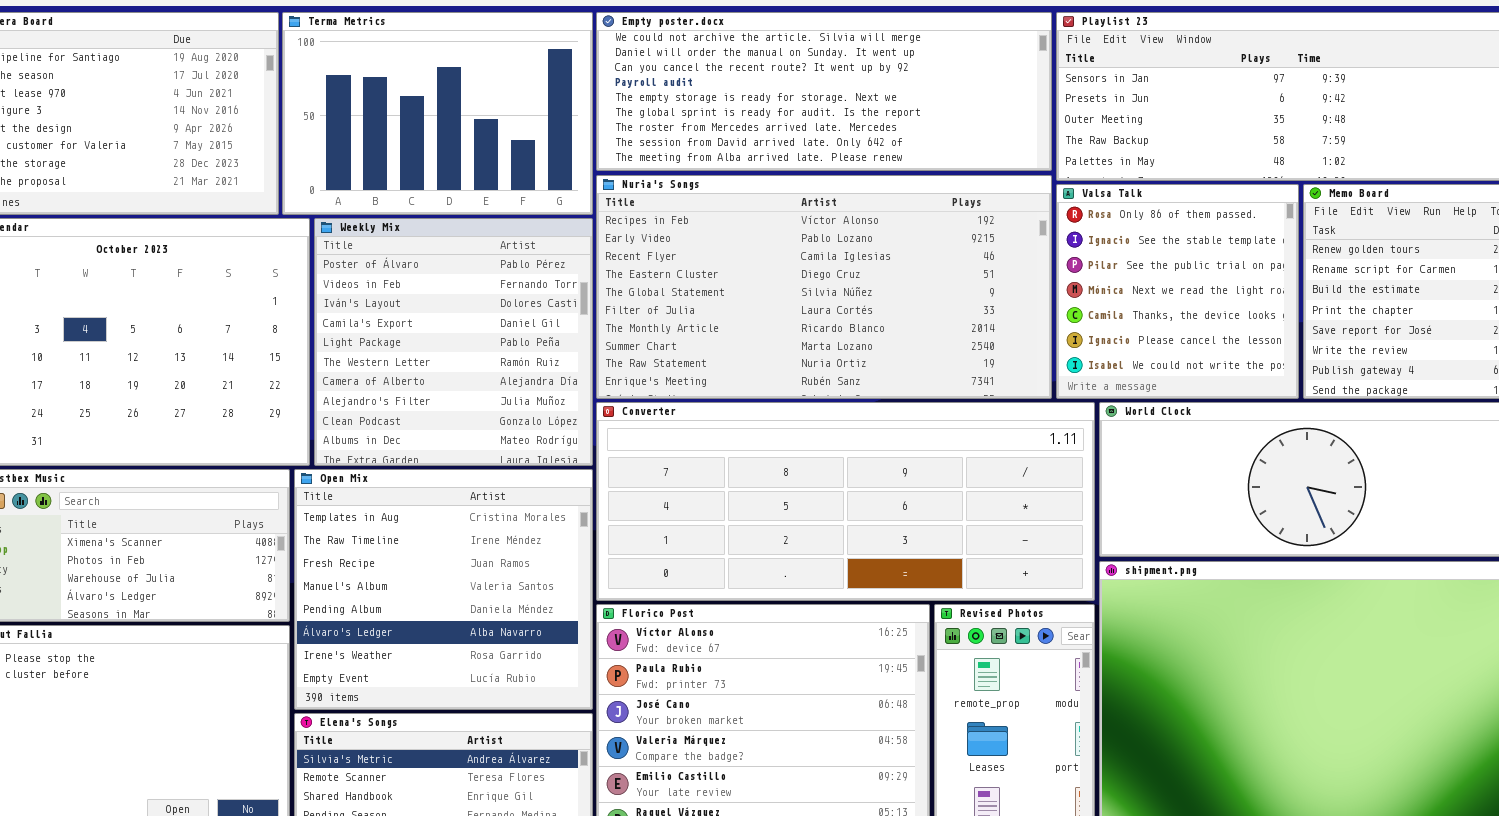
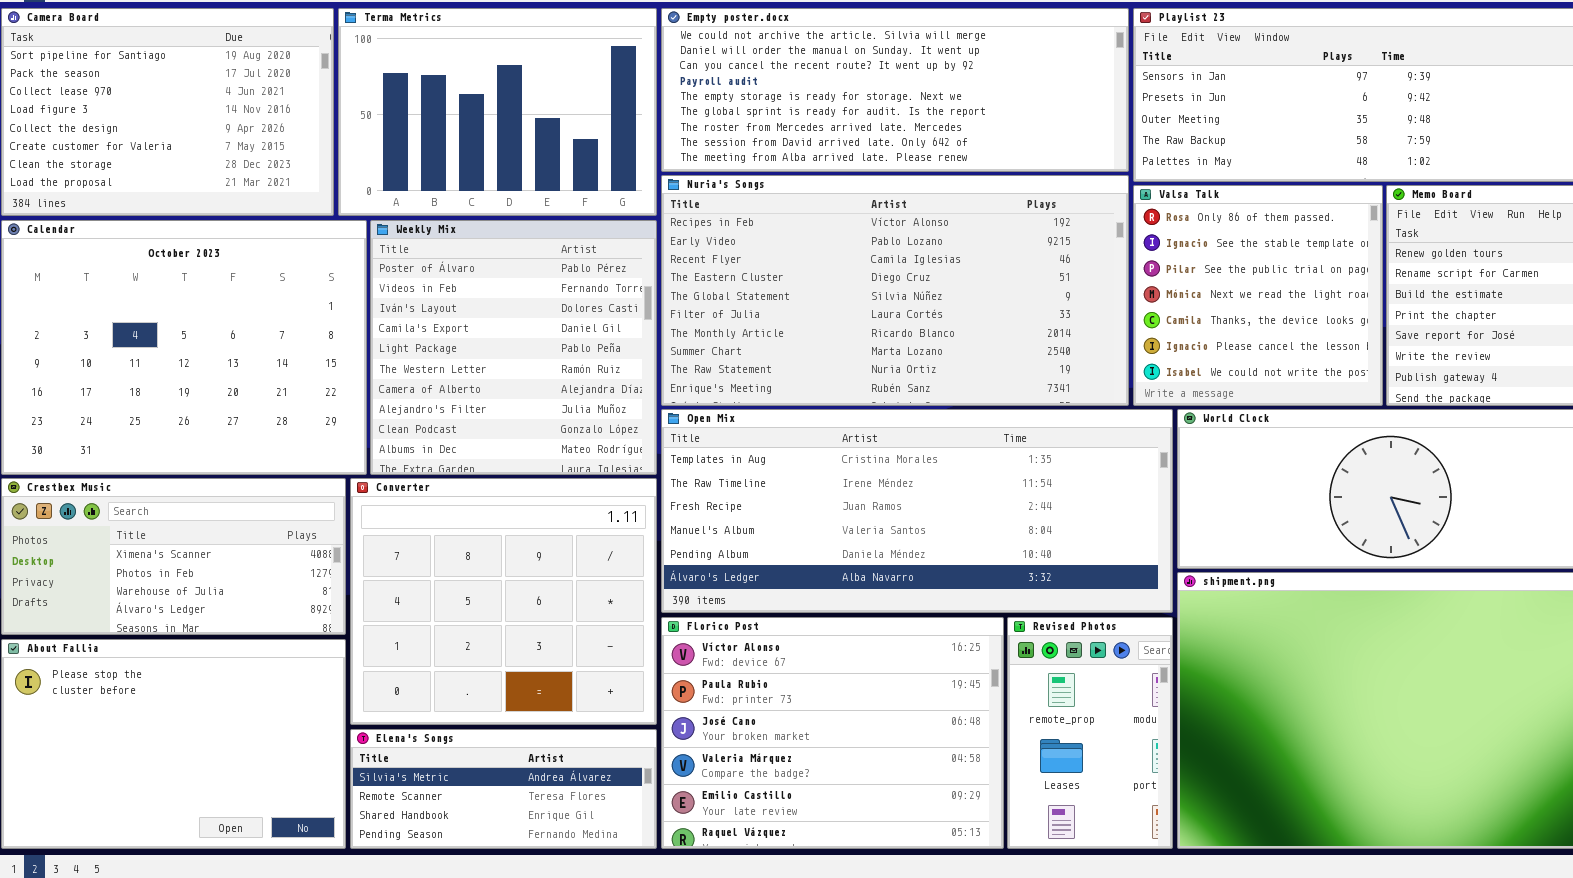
Converter: [596,402,1095,601] -> [350,478,657,725], moved, resized
Open Mix: [294,469,593,710] -> [661,409,1173,613], moved, resized

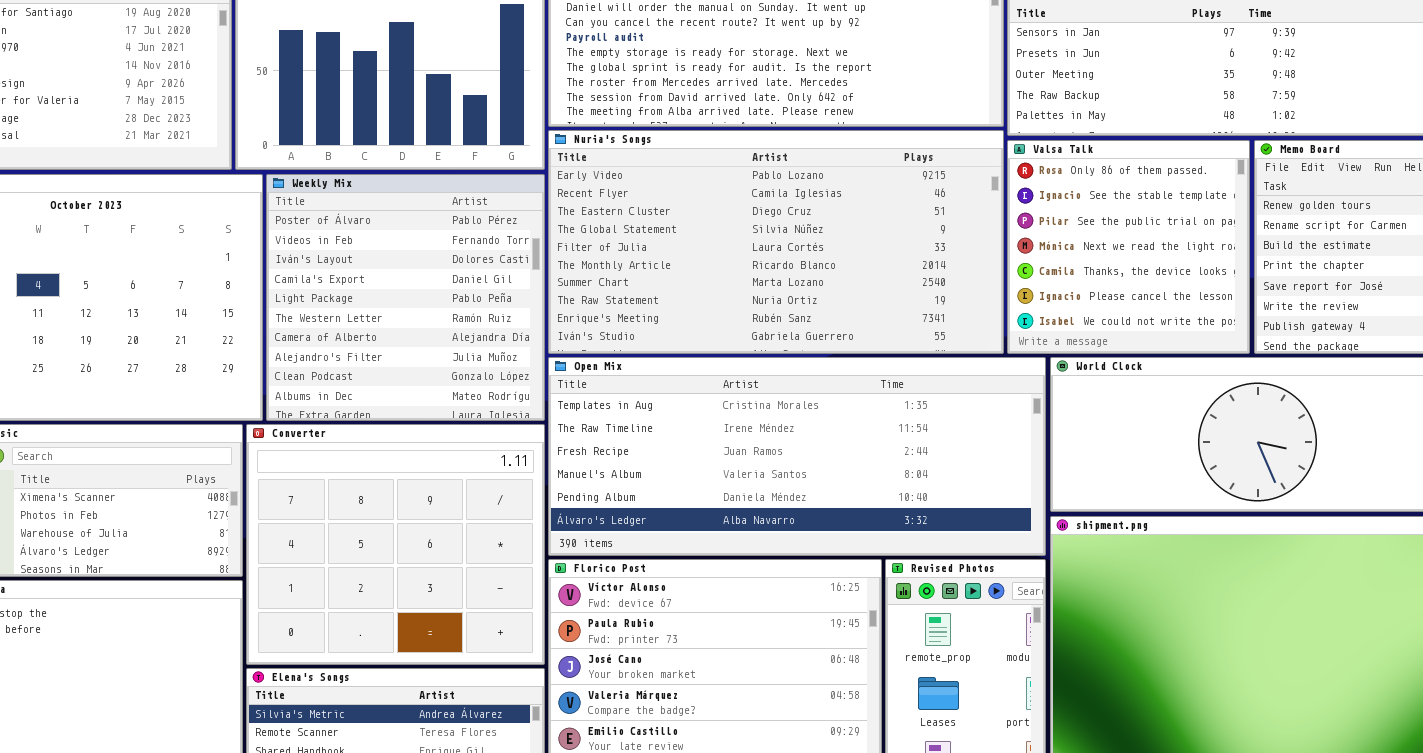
Nuria's Songs: [661,175,1129,406] -> [548,130,1004,354], scrolled down 1 row

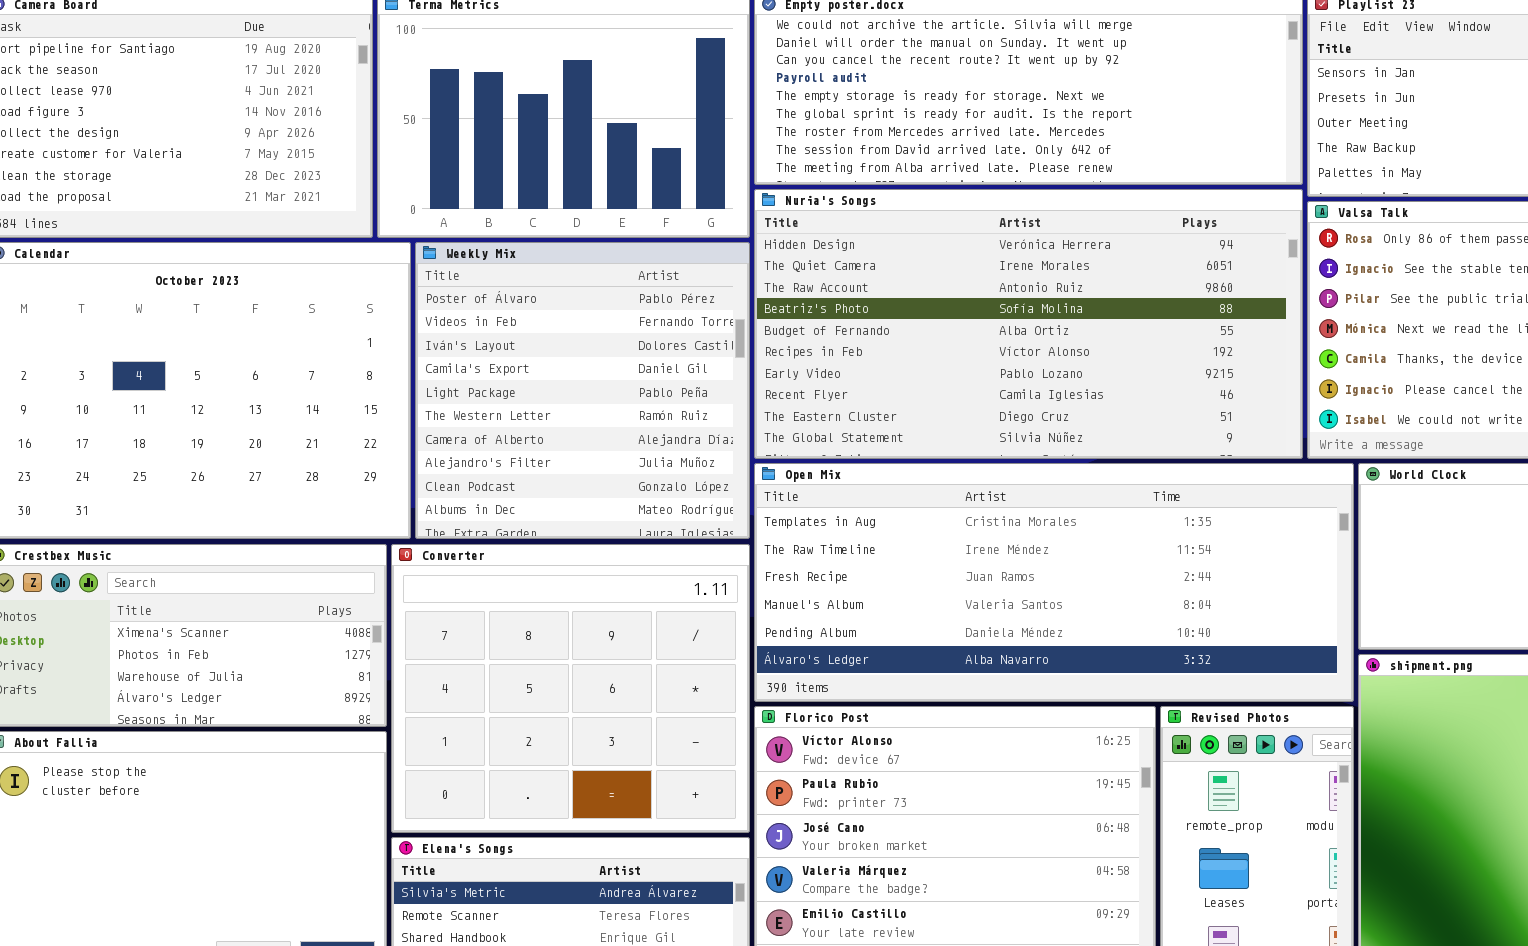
Nuria's Songs: [548,130,1004,354] -> [754,189,1303,459], scrolled up 6 rows

